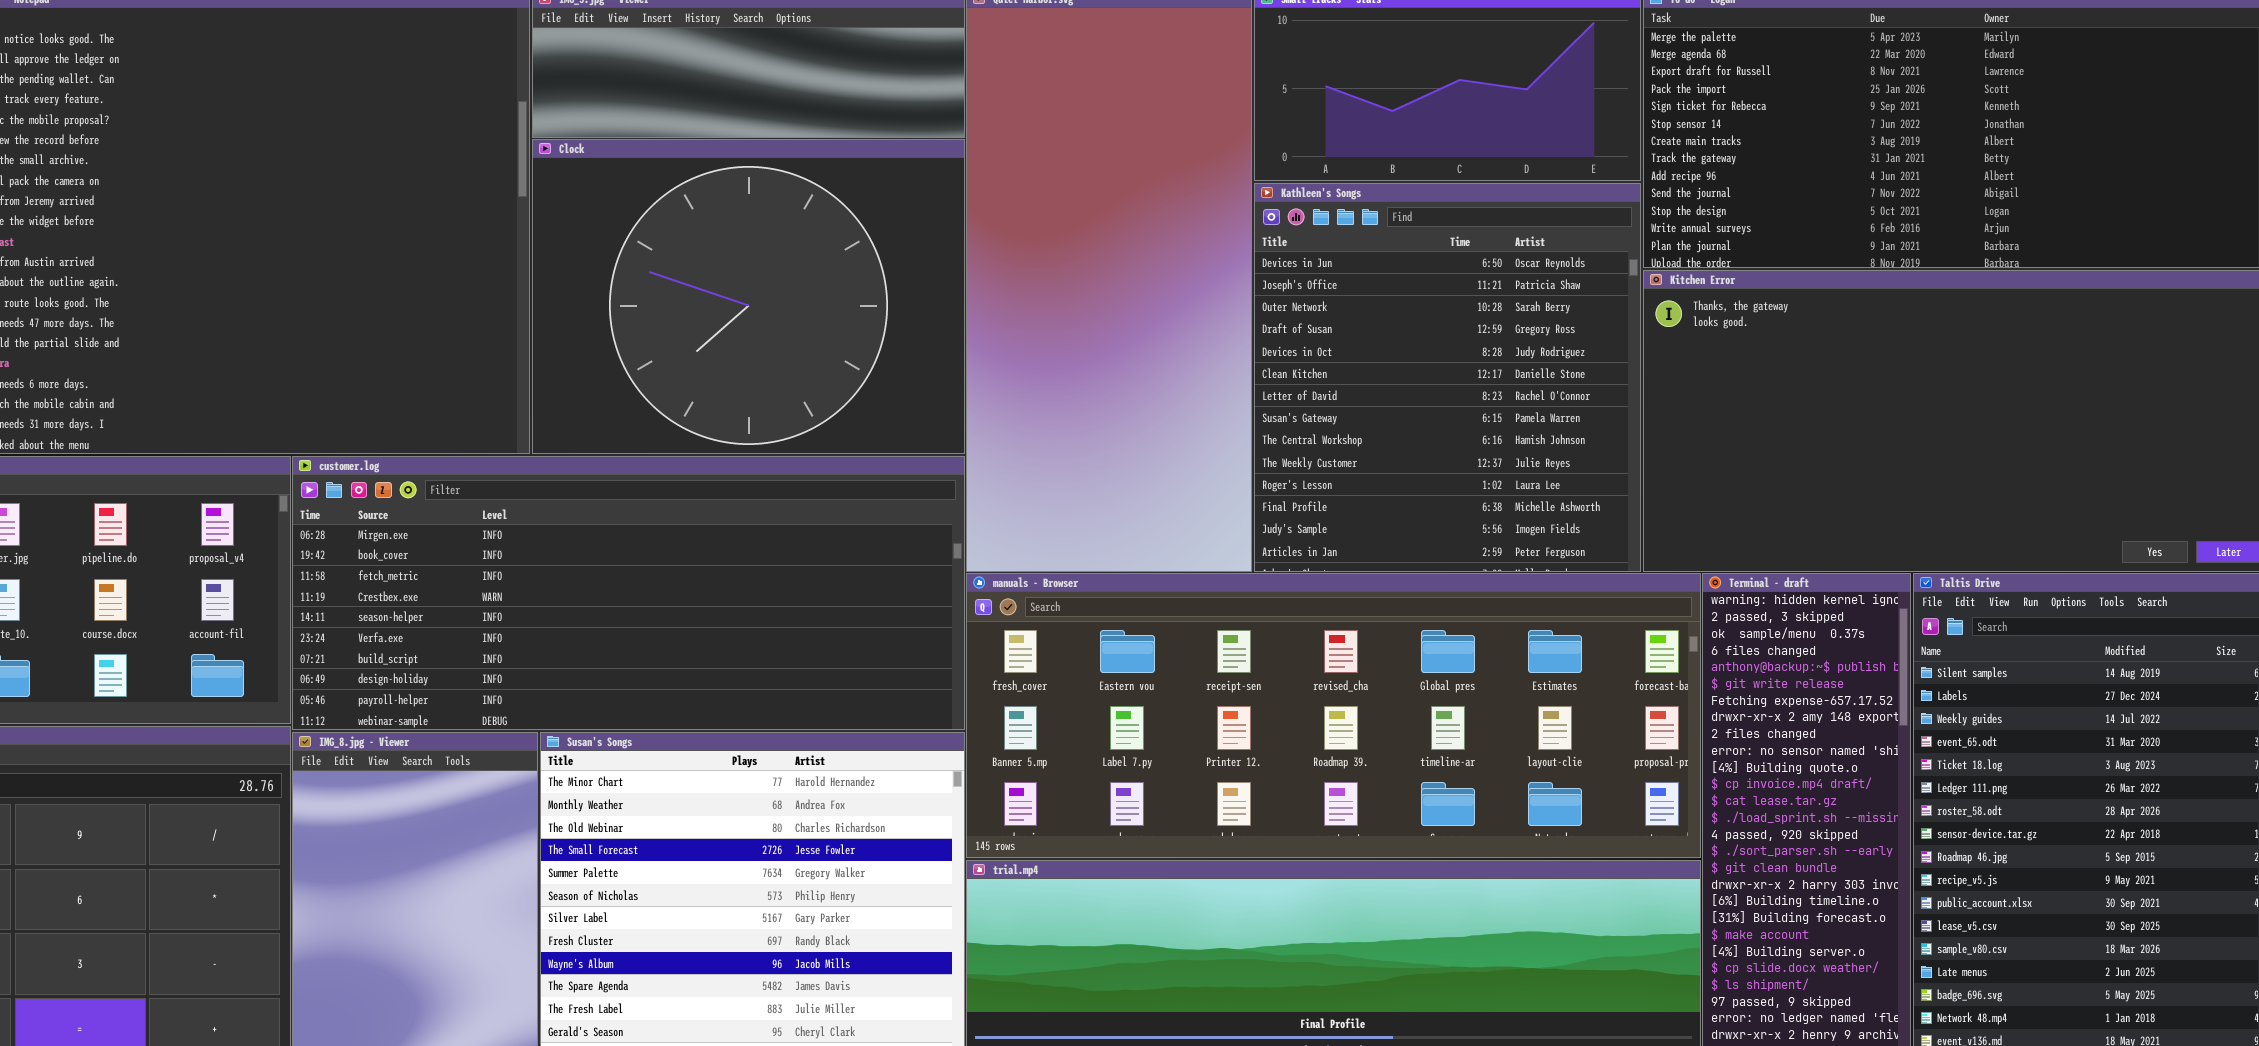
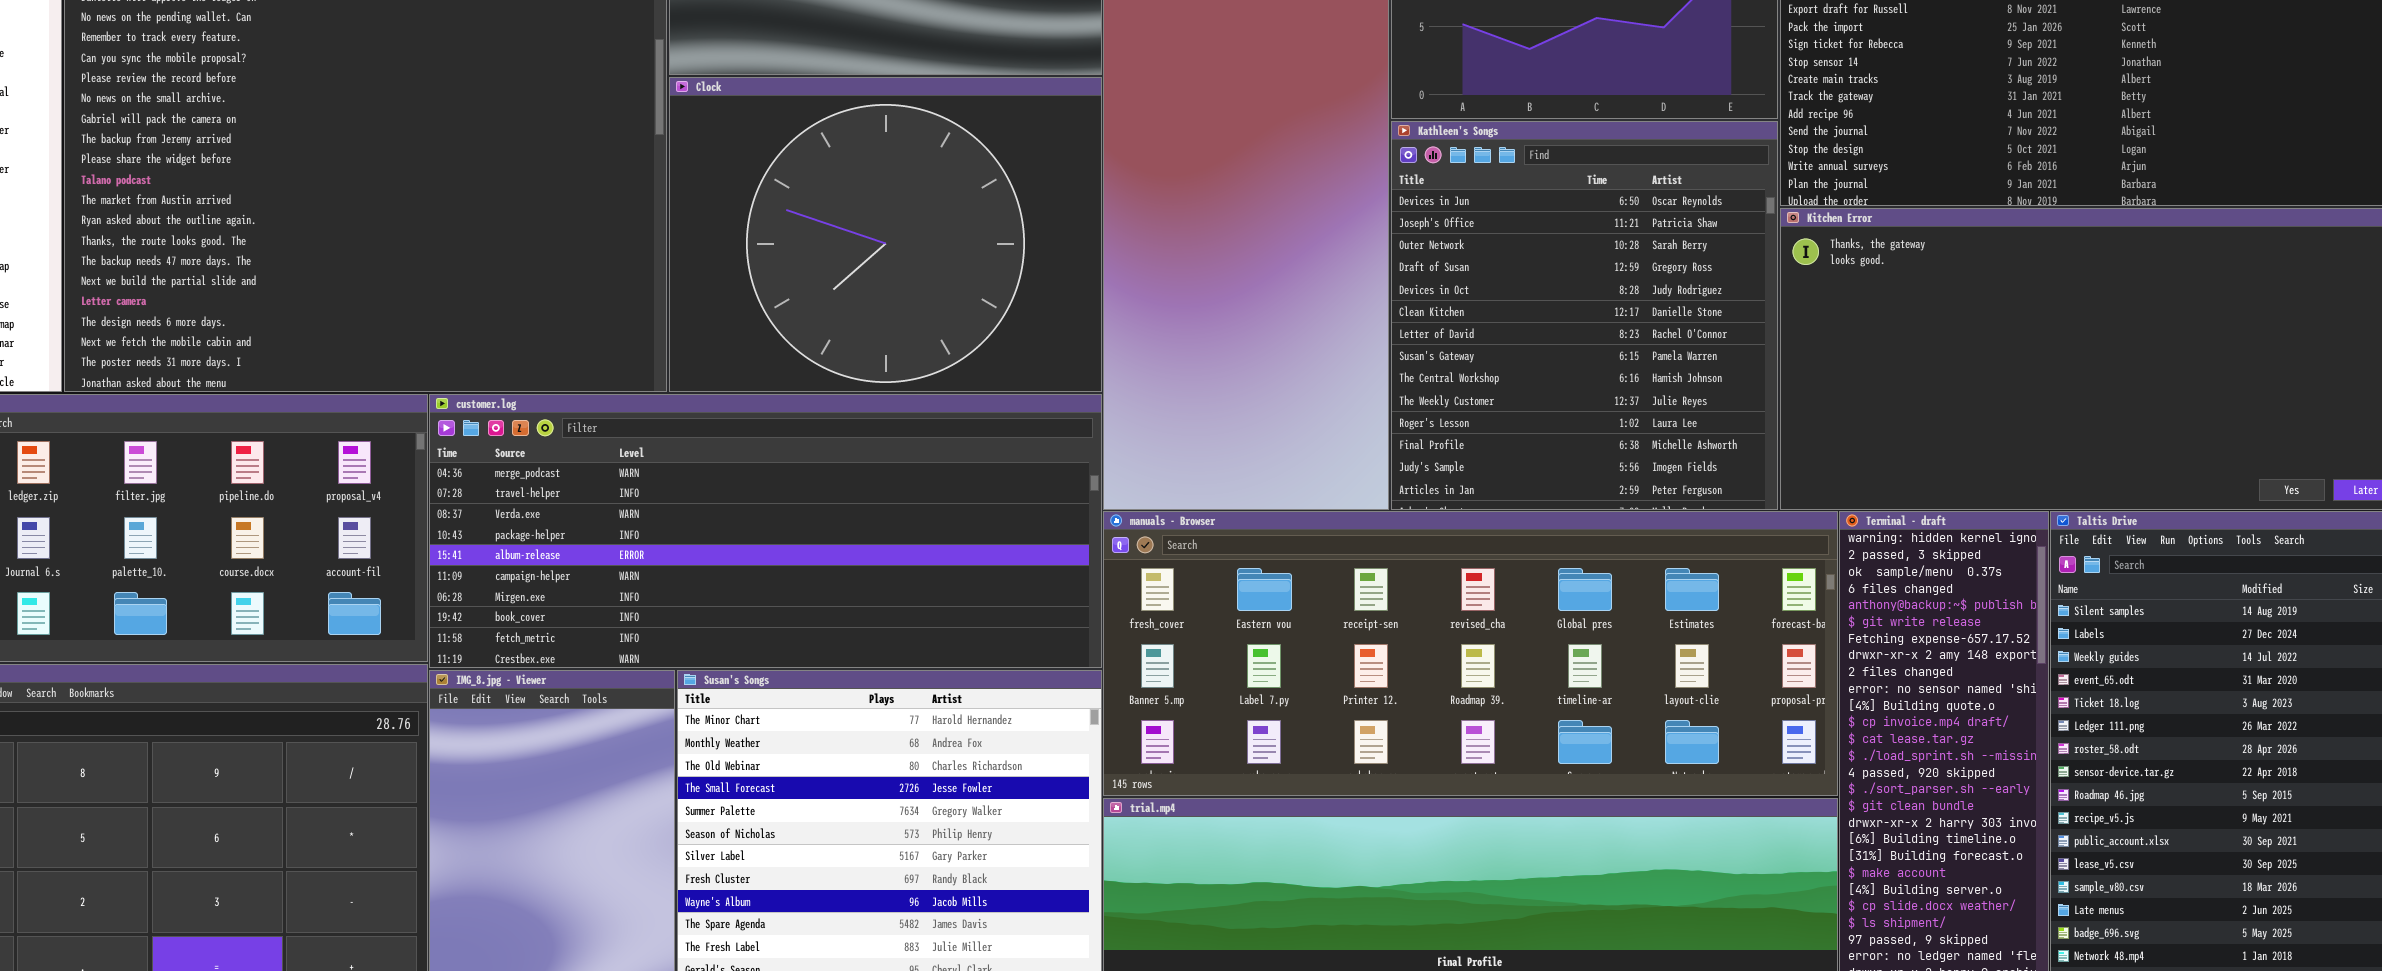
customer.log: [292,456,965,730] -> [429,394,1102,668], scrolled up 6 rows

